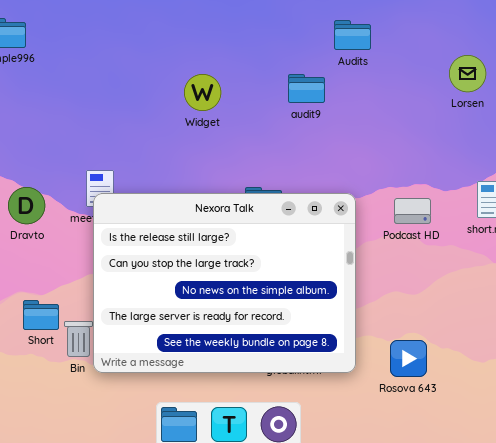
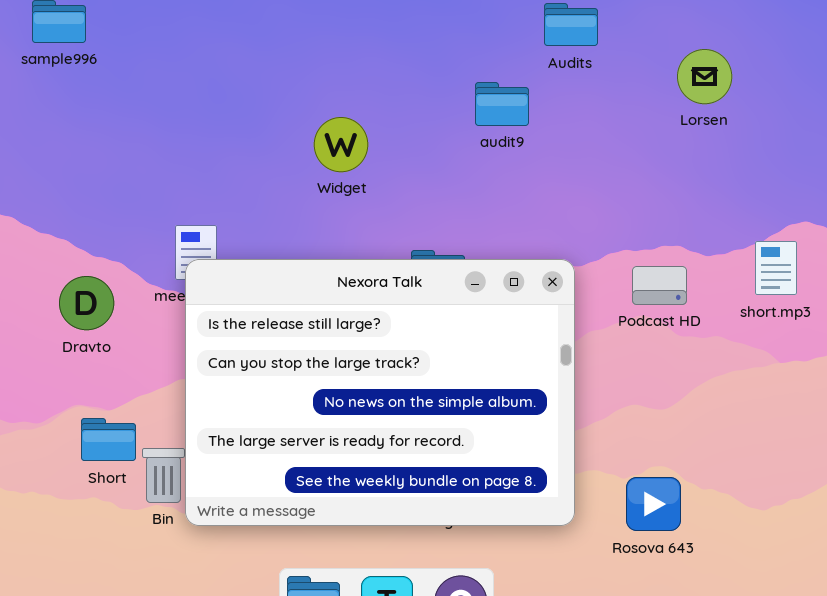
Lorsen: [449,55,486,92] -> [677,49,732,104], moved
Widget: [184,74,221,111] -> [314,117,368,172], moved
Dravto: [8,187,45,224] -> [59,276,114,330], moved

